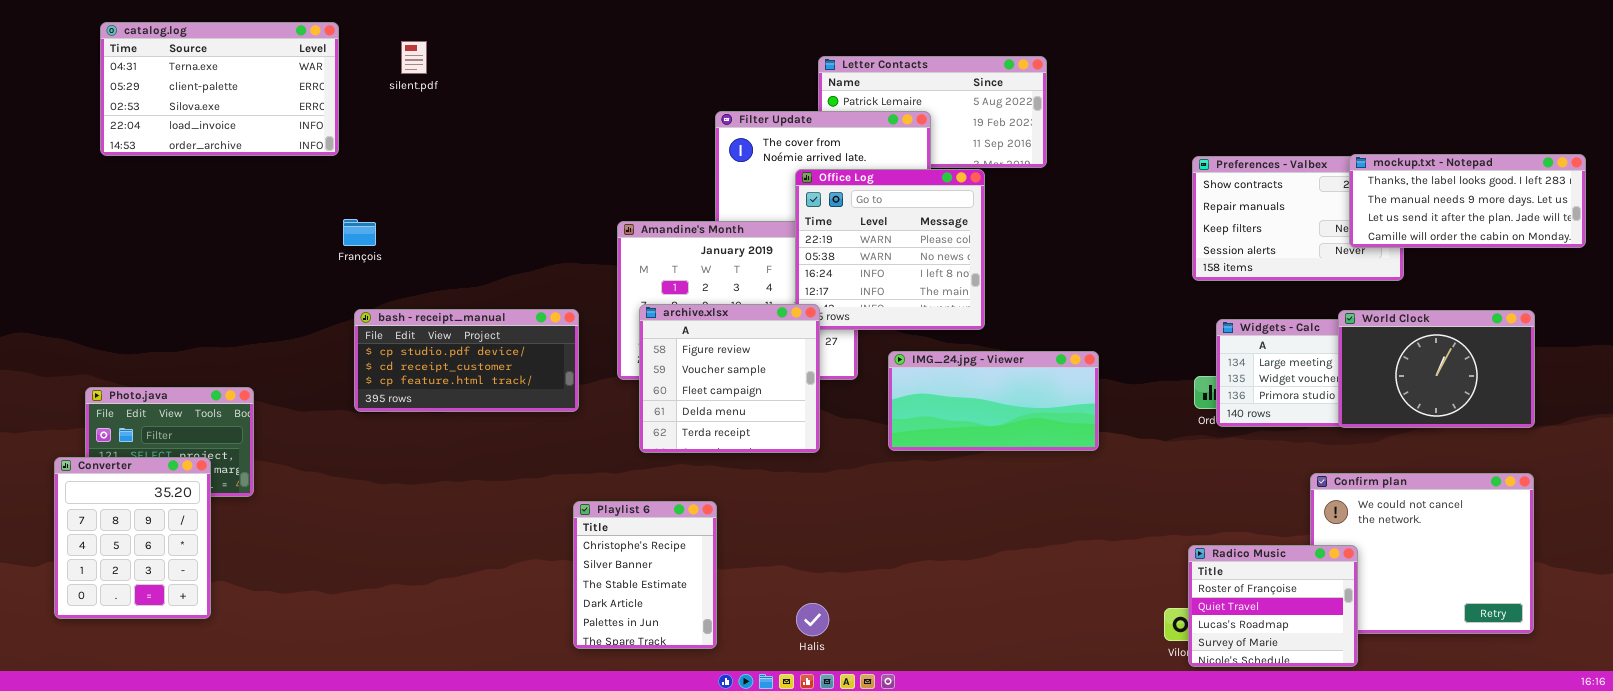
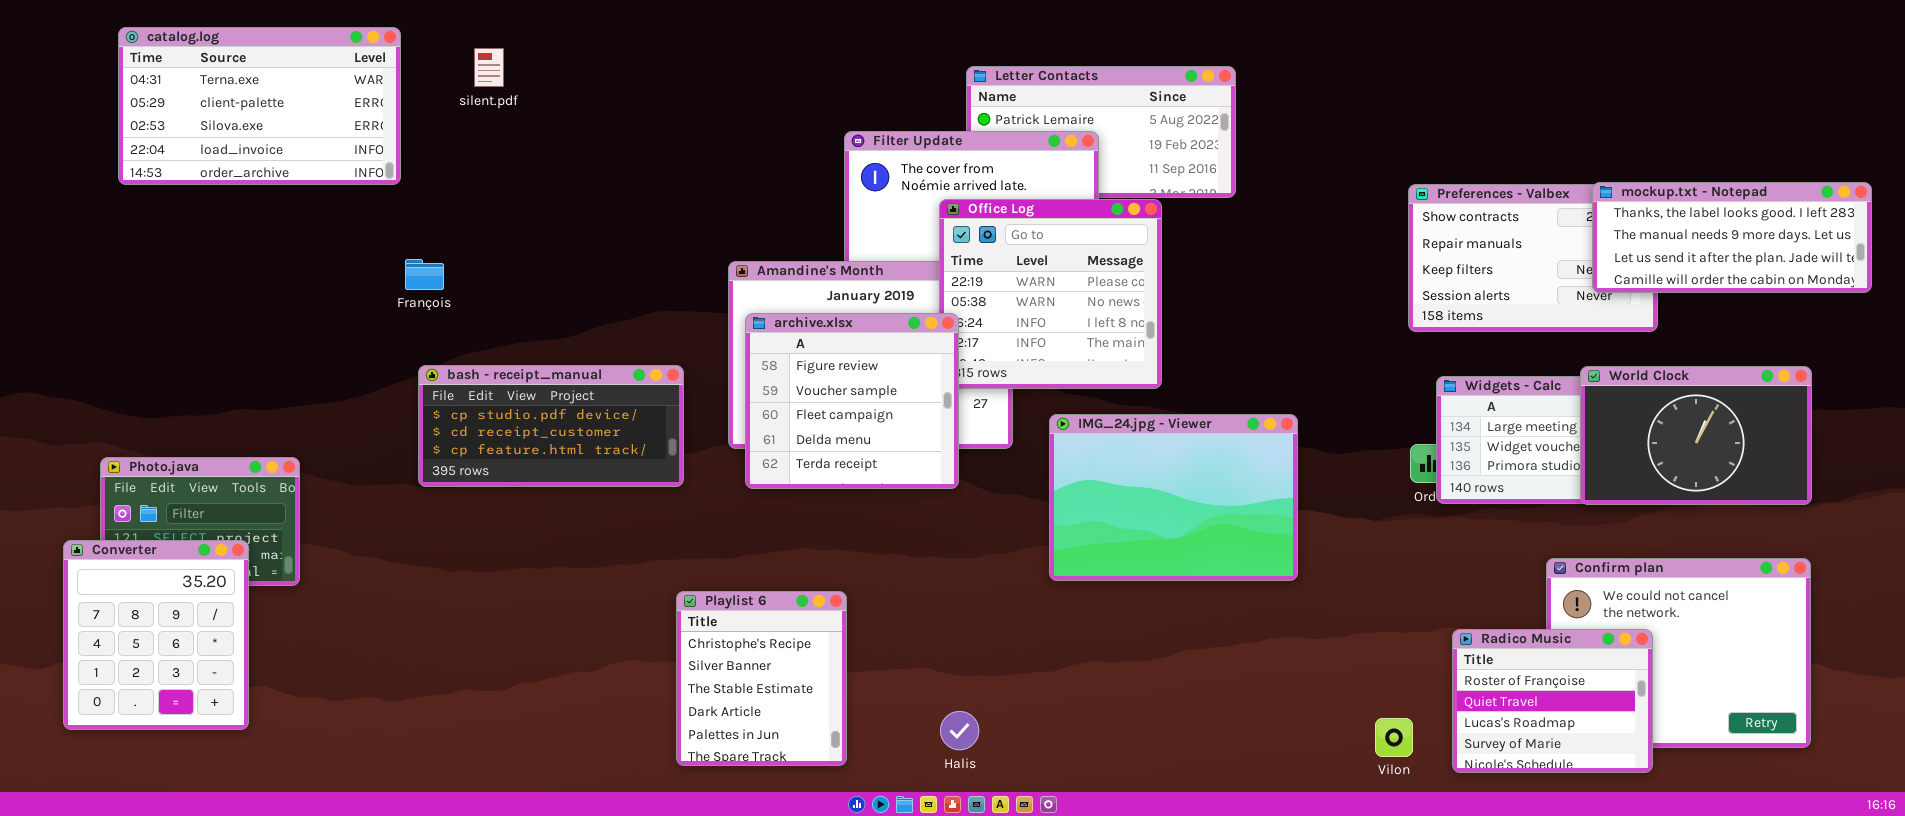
archive.xlsx: [639,304,820,453] -> [745,313,959,489], moved
IMG_24.jpg - Viewer: [888,351,1099,451] -> [1049,414,1298,581], resized
Radico Music: [1188,545,1358,667] -> [1452,629,1653,773], moved

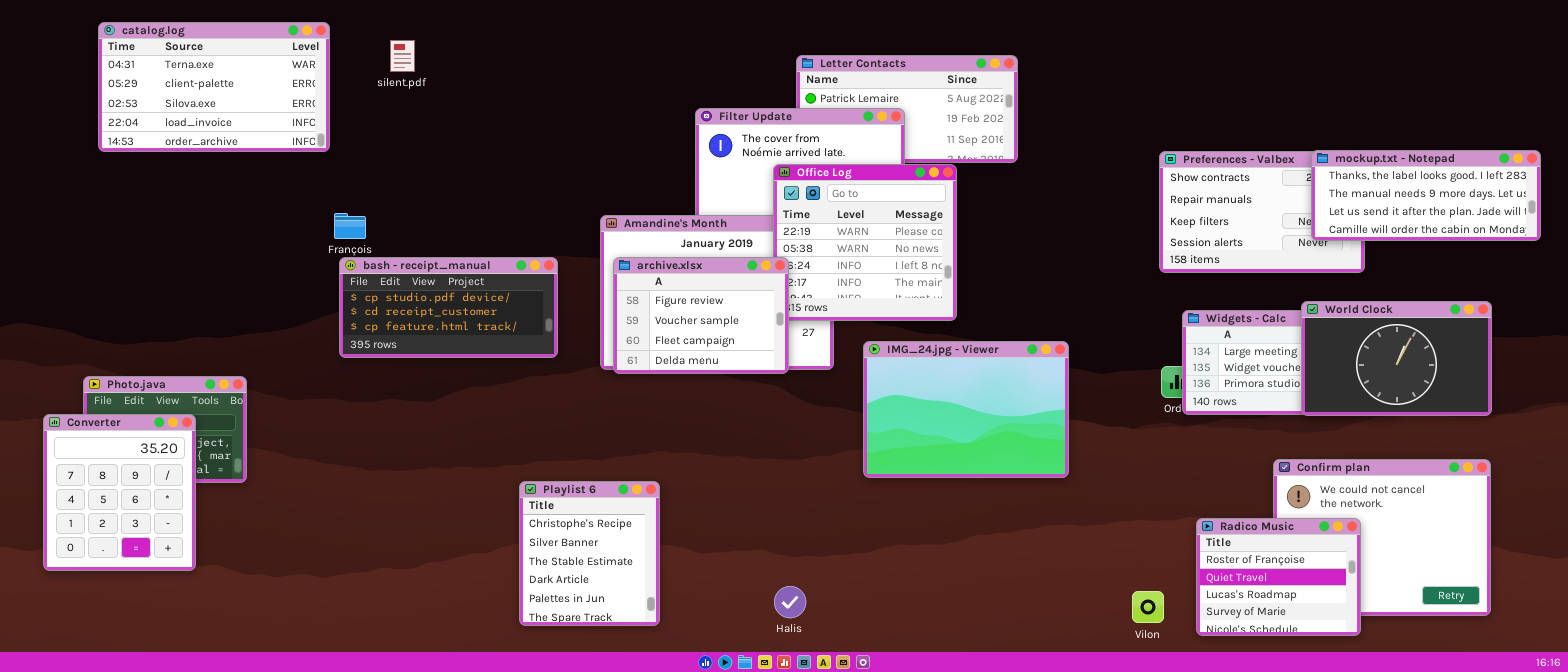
archive.xlsx: [745,313,959,489] -> [613,257,789,374], resized
bash - receipt_manual: [418,365,684,487] -> [339,257,558,358], moved
Converter: [63,540,249,730] -> [43,414,196,571], moved
Playlist 6: [676,591,847,766] -> [519,481,660,626], moved

